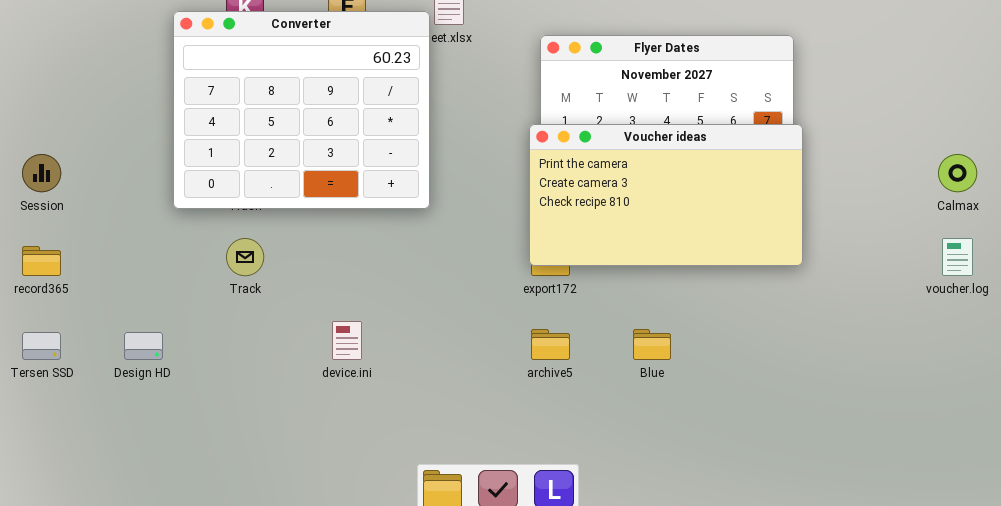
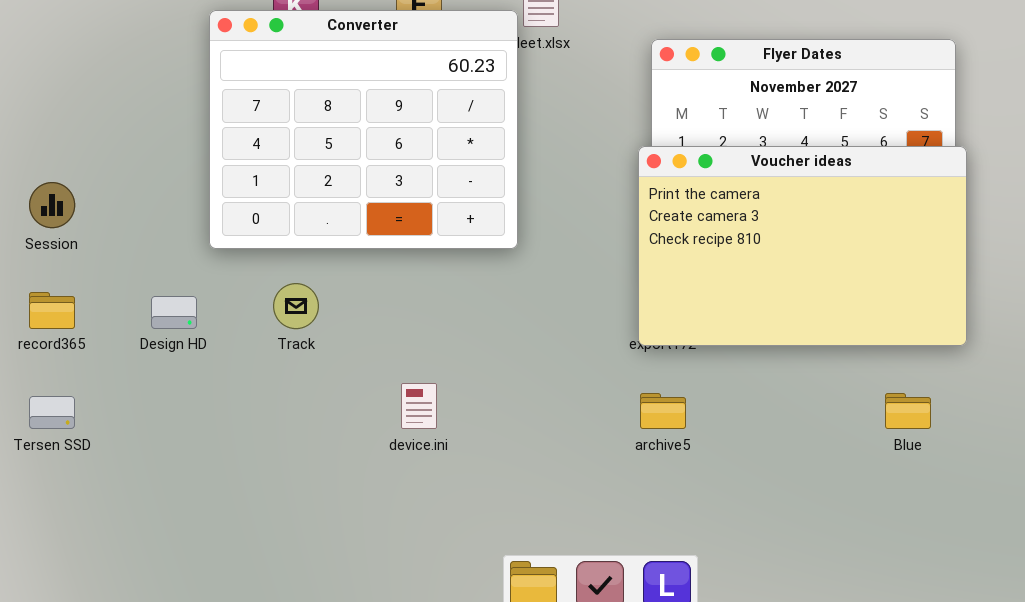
Voucher ideas: [529,124,803,266] -> [638,146,967,346], resized
Blue: [633,329,671,360] -> [885,393,931,429], moved
Design HD: [124,332,163,360] -> [151,296,197,329], moved

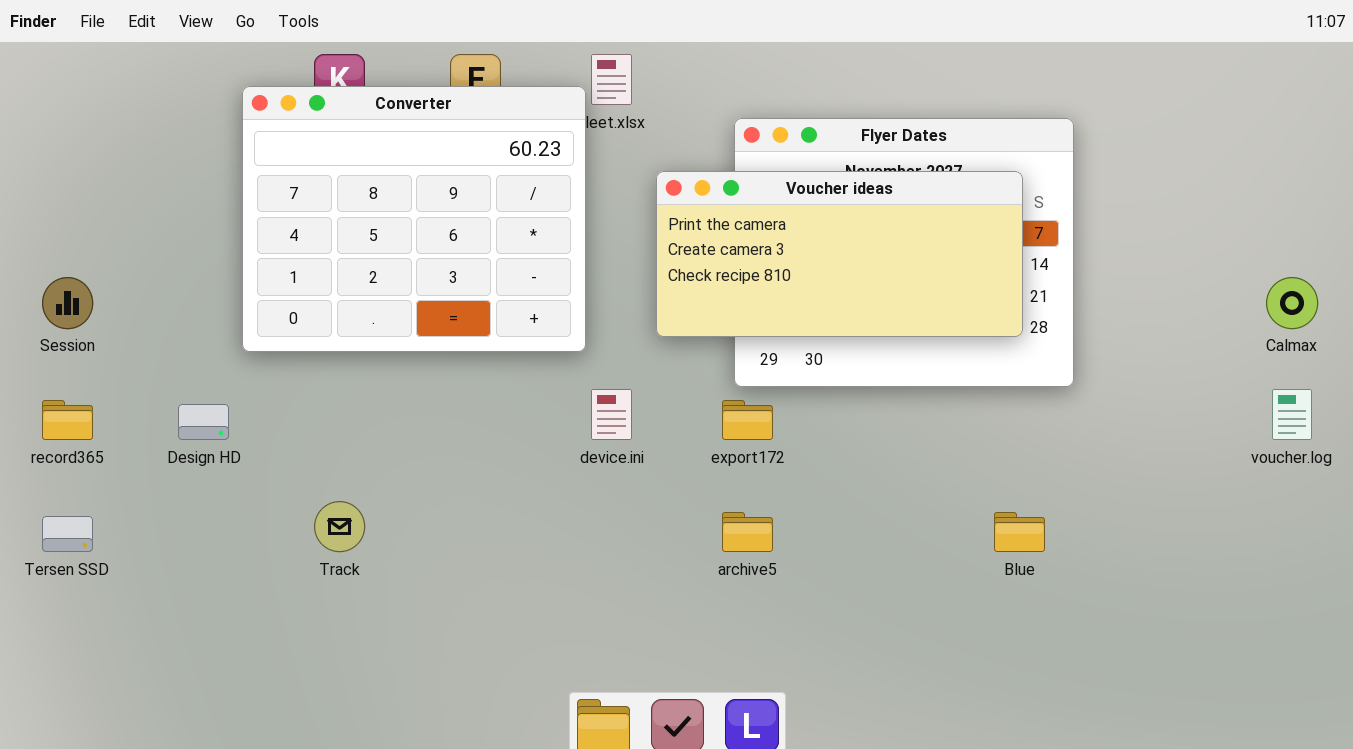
Voucher ideas: [638,146,967,346] -> [656,171,1023,337], moved, resized
Track: [273,283,319,329] -> [314,501,365,552], moved
device.ini: [401,383,437,429] -> [591,389,632,440], moved

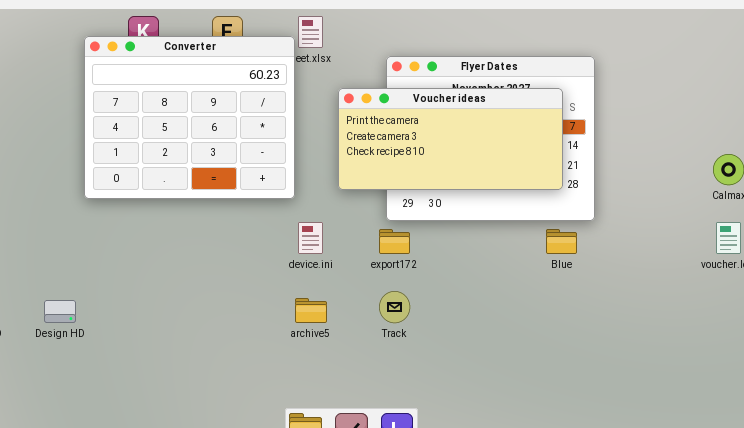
Design HD: [178,404,229,440] -> [44,300,76,323], moved
Track: [314,501,365,552] -> [379,291,410,323], moved
archive5: [722,512,773,552] -> [295,298,327,323], moved
Blue: [994,512,1045,552] -> [546,229,577,254], moved

